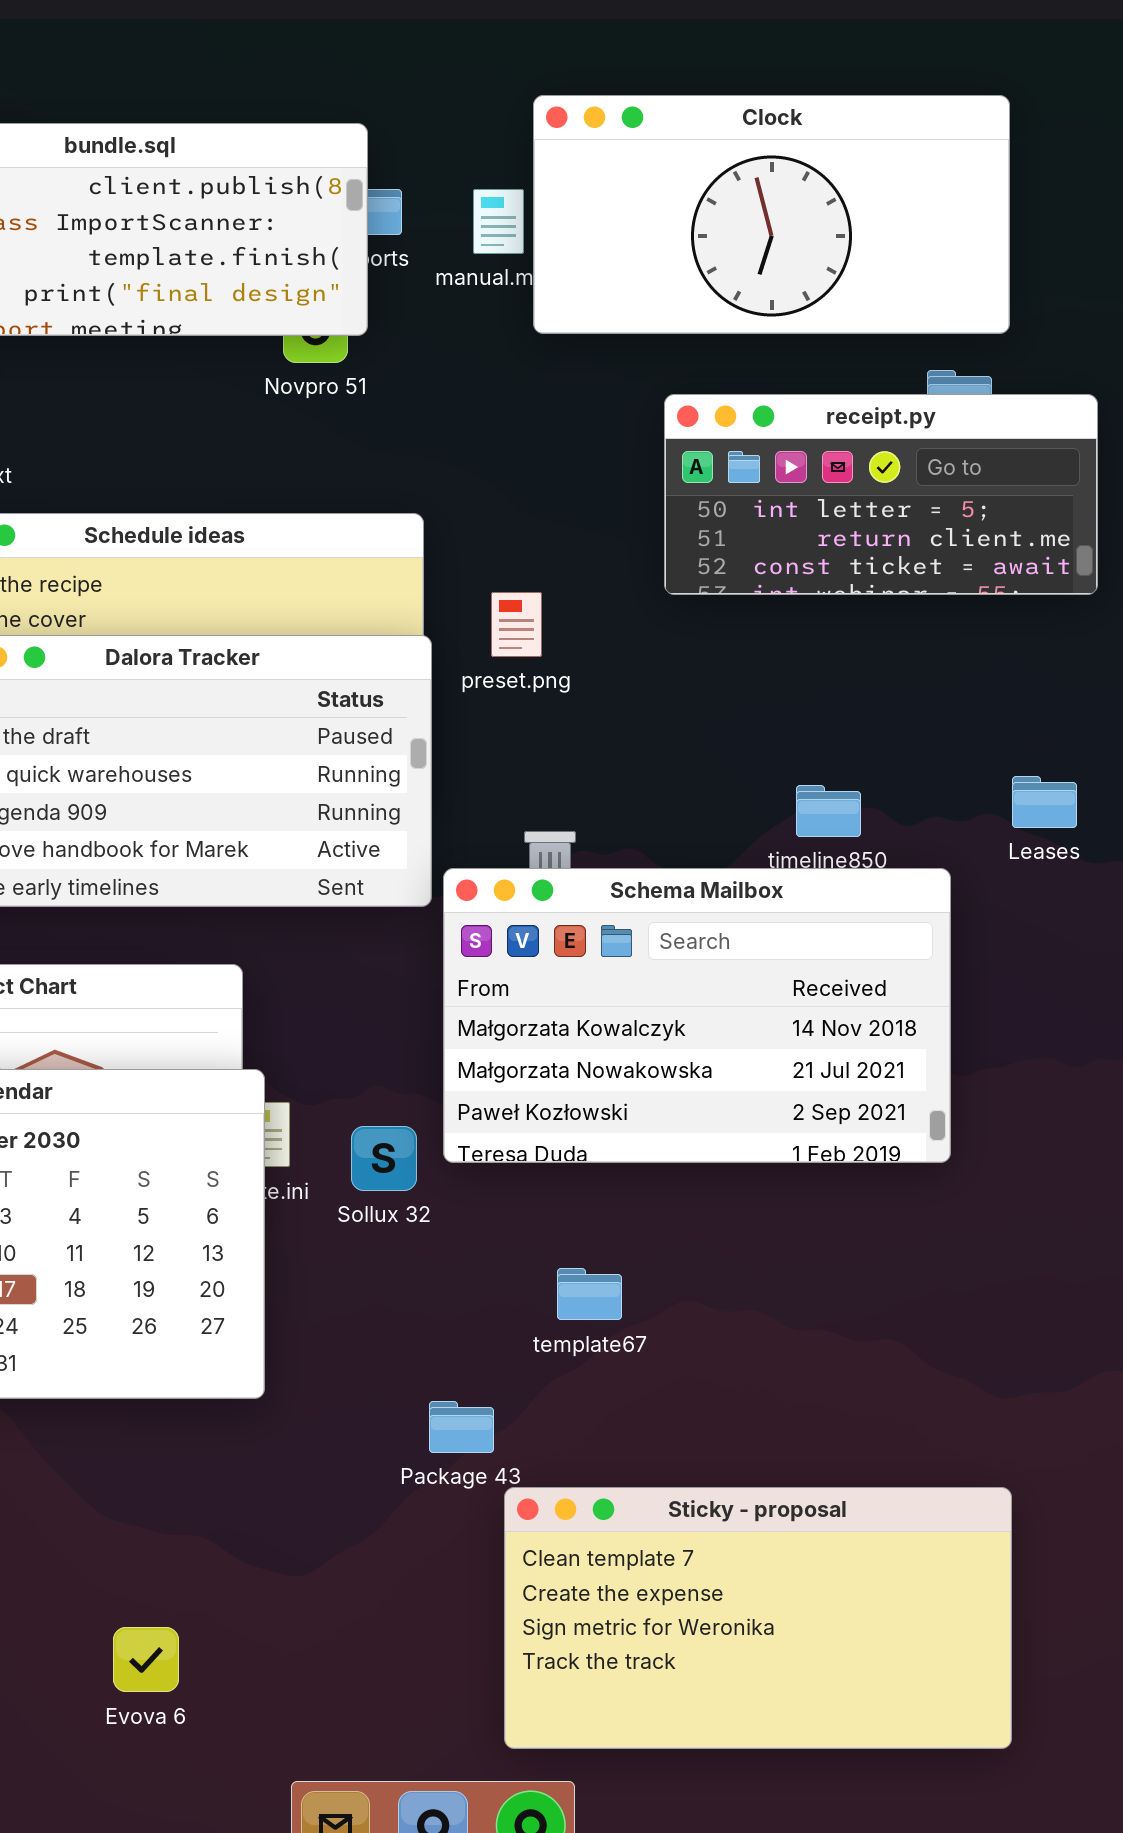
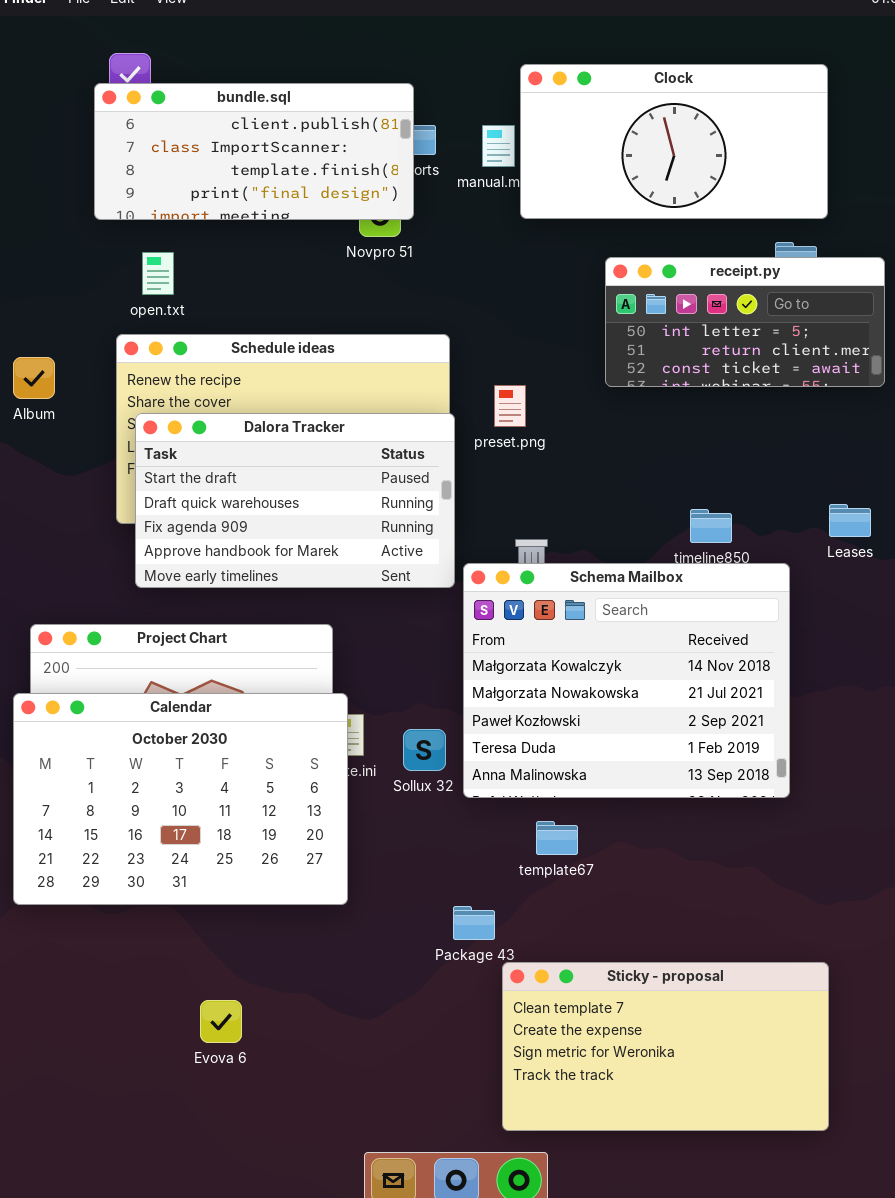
Schema Mailbox: [443,868,951,1163] -> [463,563,790,798], resized
Evova 6: [113,1627,179,1692] -> [200,1000,242,1043], moved

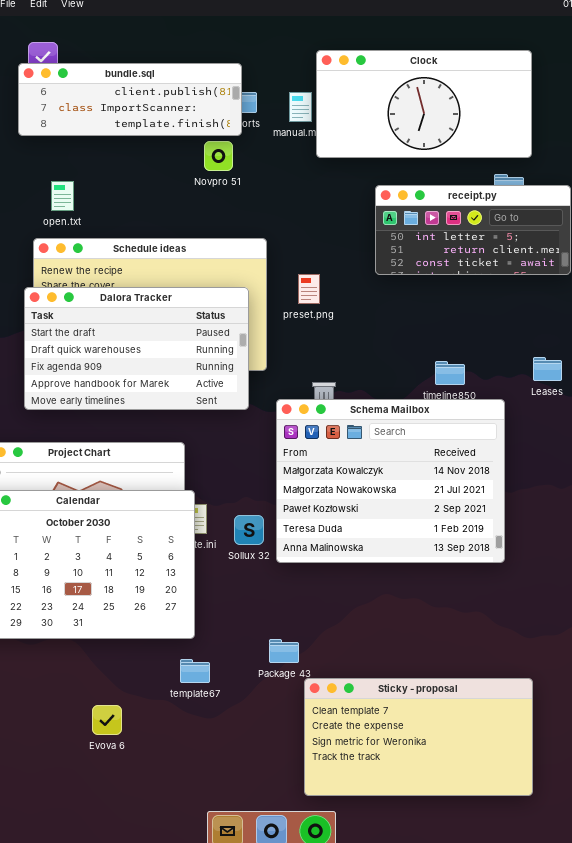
bundle.sql: [94,83,414,220] -> [18,63,242,136], resized
Dalora Tracker: [135,413,455,588] -> [24,287,249,410], moved
template67: [536,821,578,855] -> [180,659,210,683], moved

